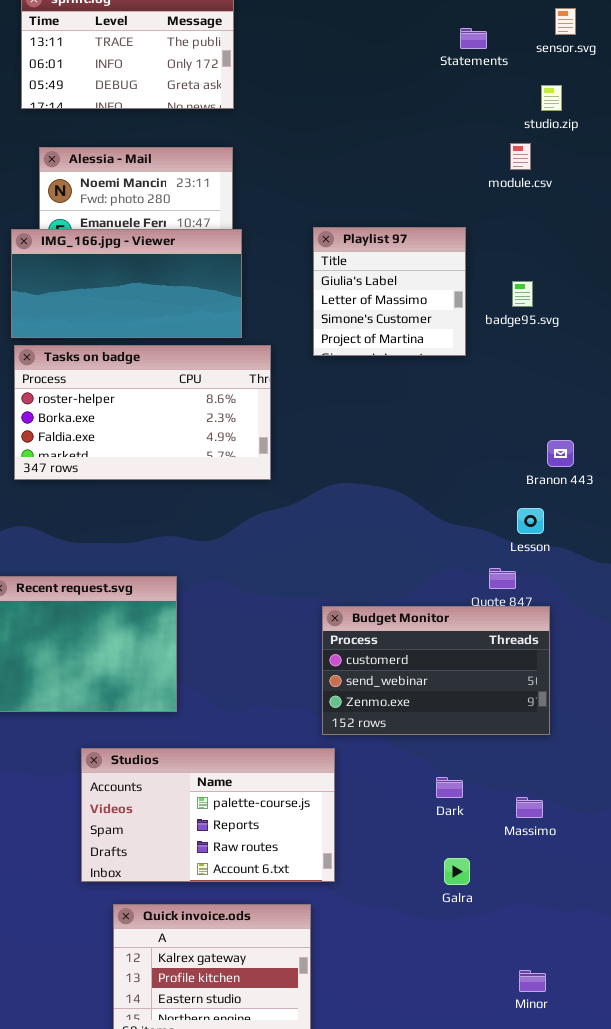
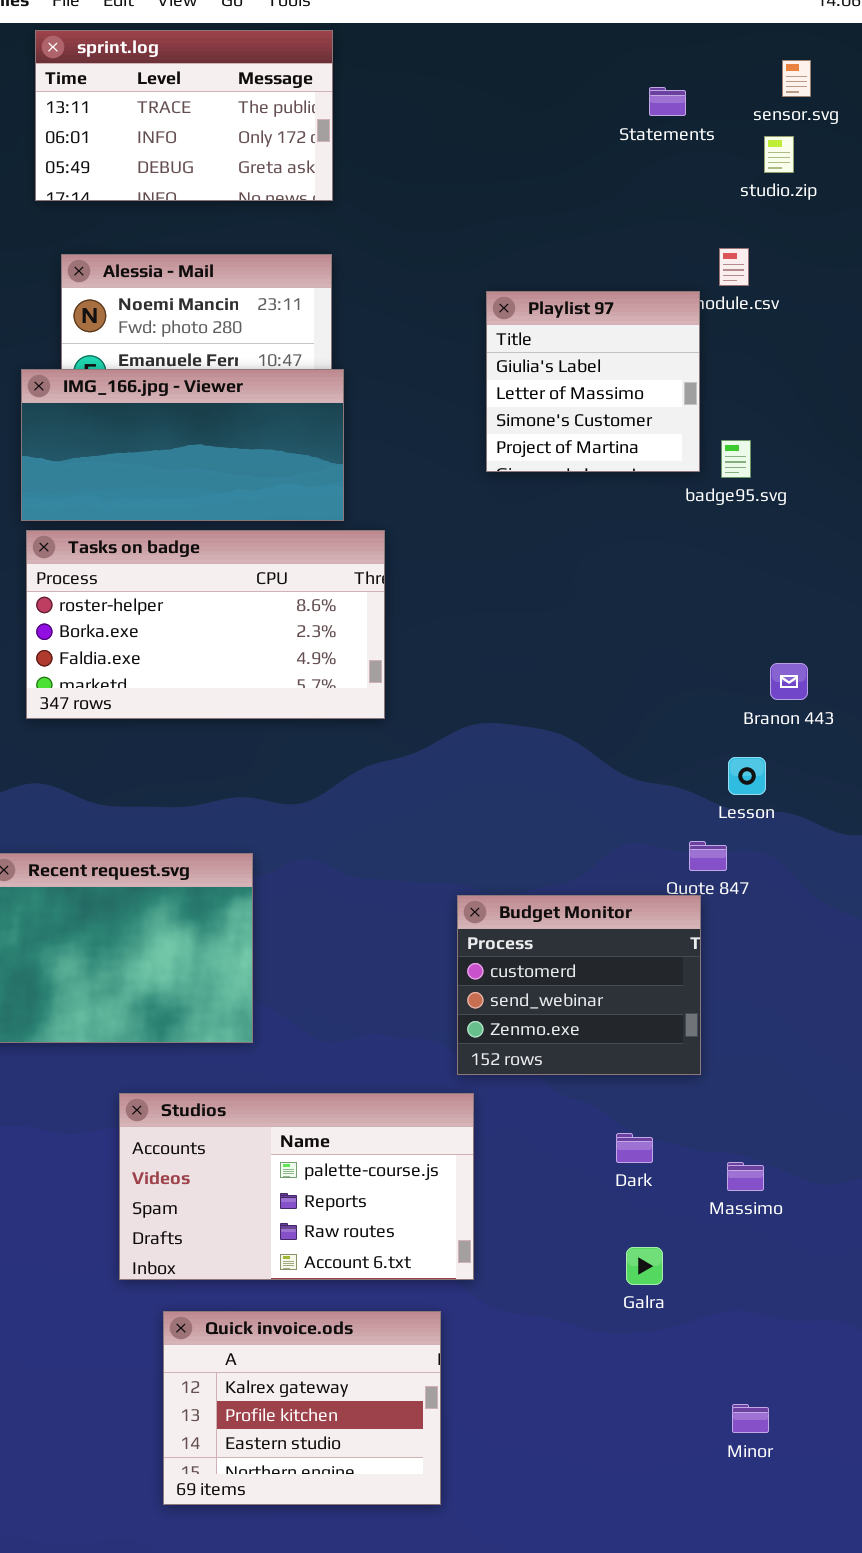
studio.zip: [541,85,562,111] -> [764,136,794,173], moved
Playlist 97: [313,227,466,356] -> [486,291,700,472], moved
Budget Monitor: [322,606,550,735] -> [457,895,701,1075], resized

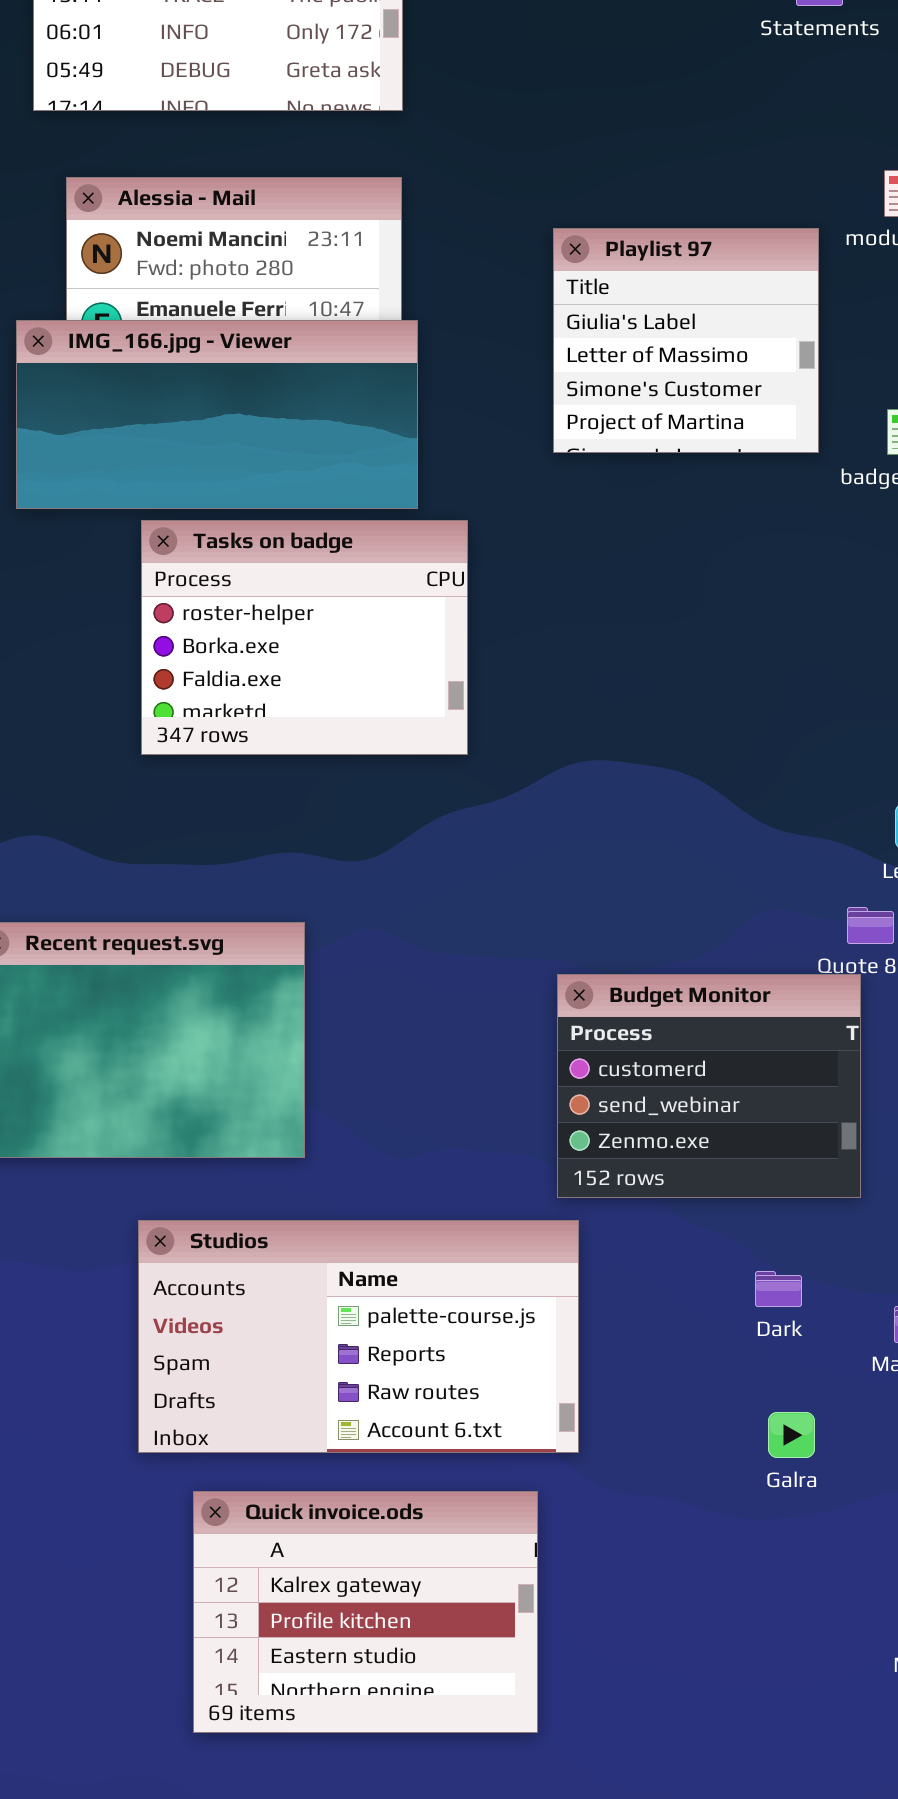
Playlist 97: [486,291,700,472] -> [553,228,819,453], moved
Tasks on badge: [26,530,385,719] -> [141,520,468,755], resized

